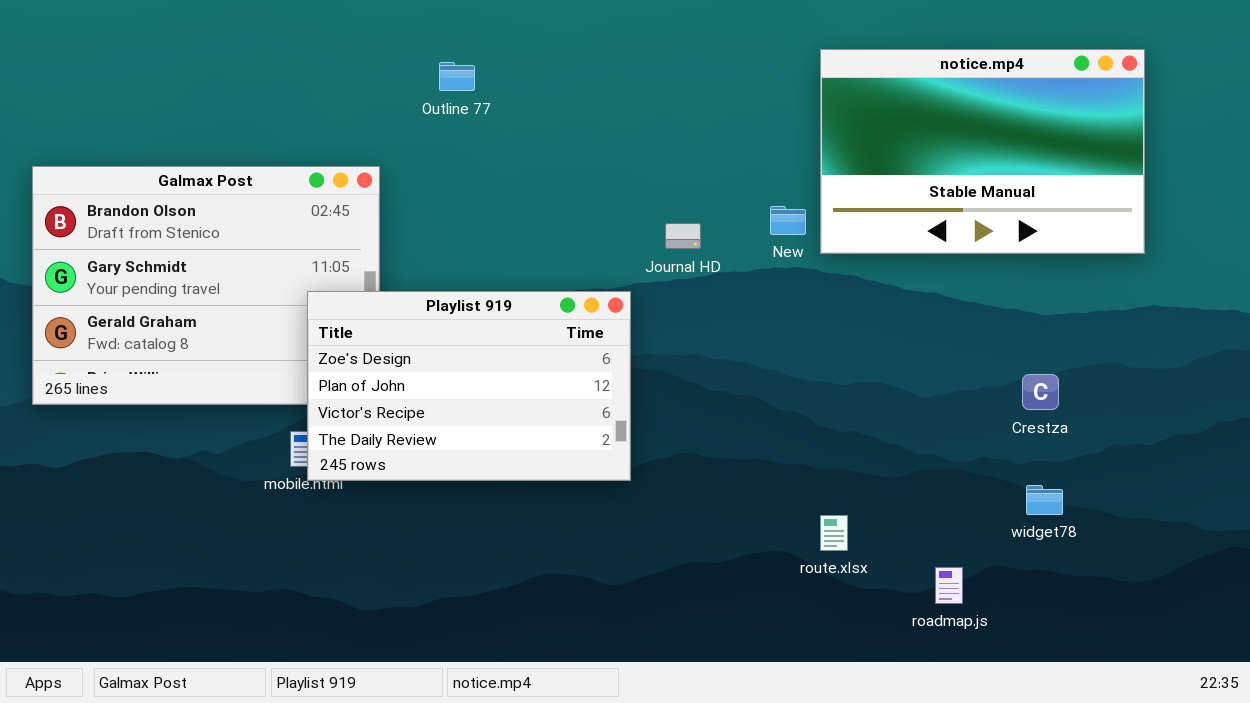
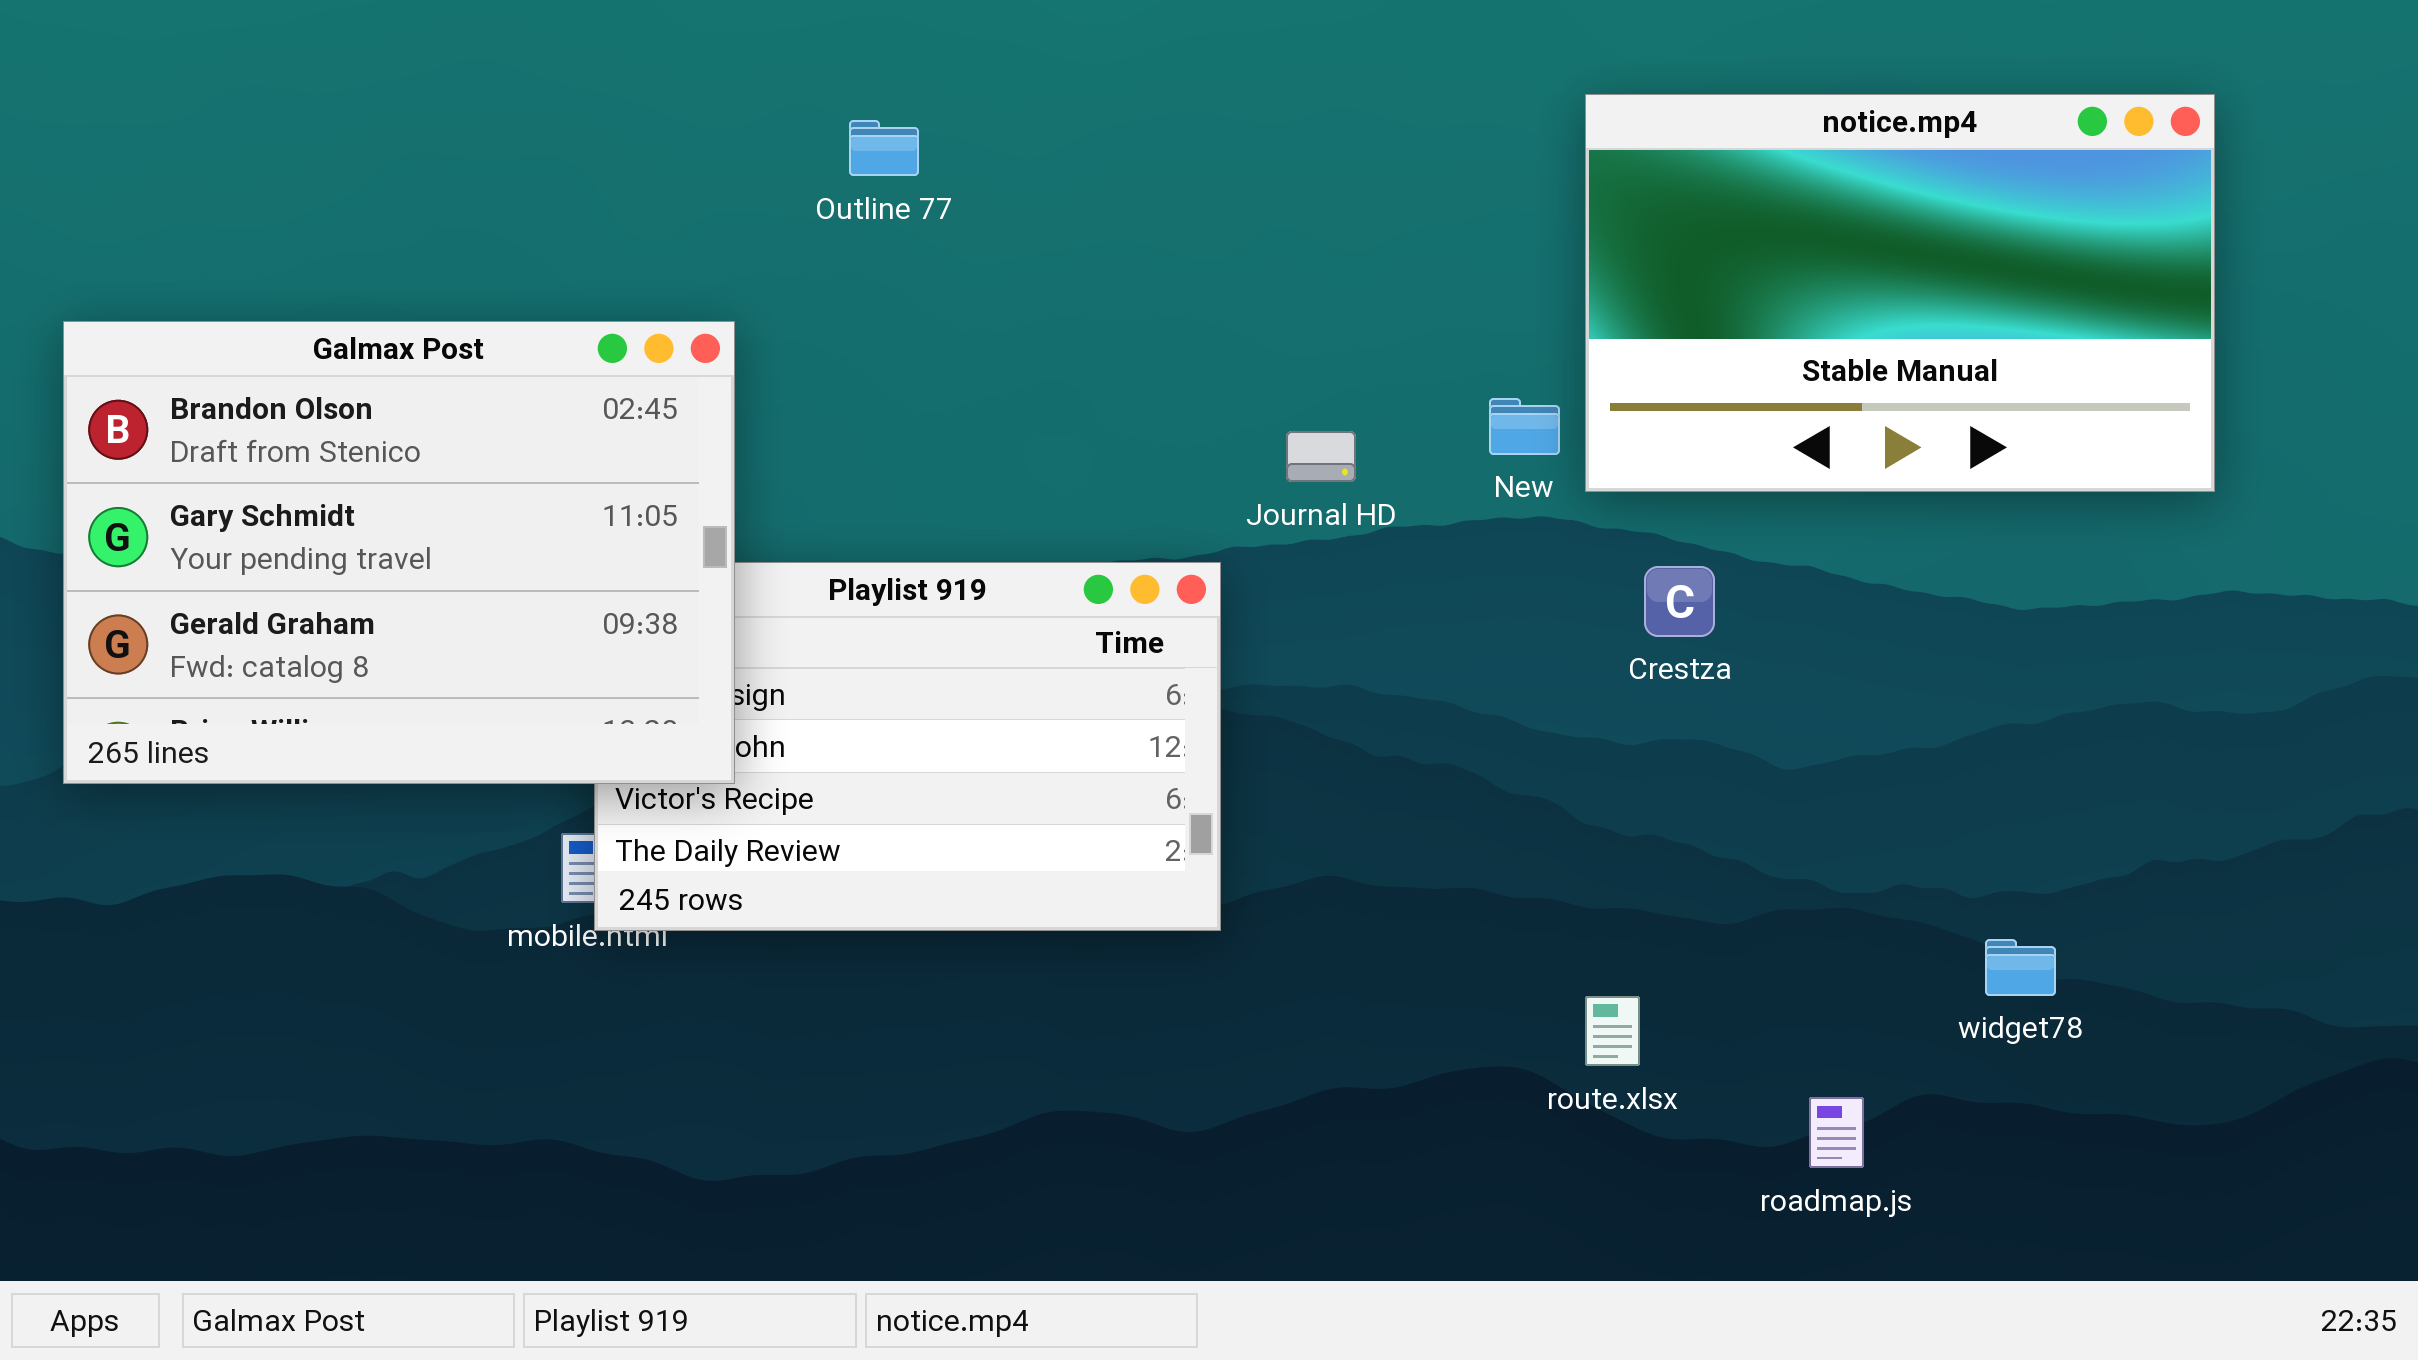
Galmax Post: [32,166,380,405] -> [63,321,735,784], raised
Crestza: [1022,374,1059,410] -> [1644,566,1715,637], moved

